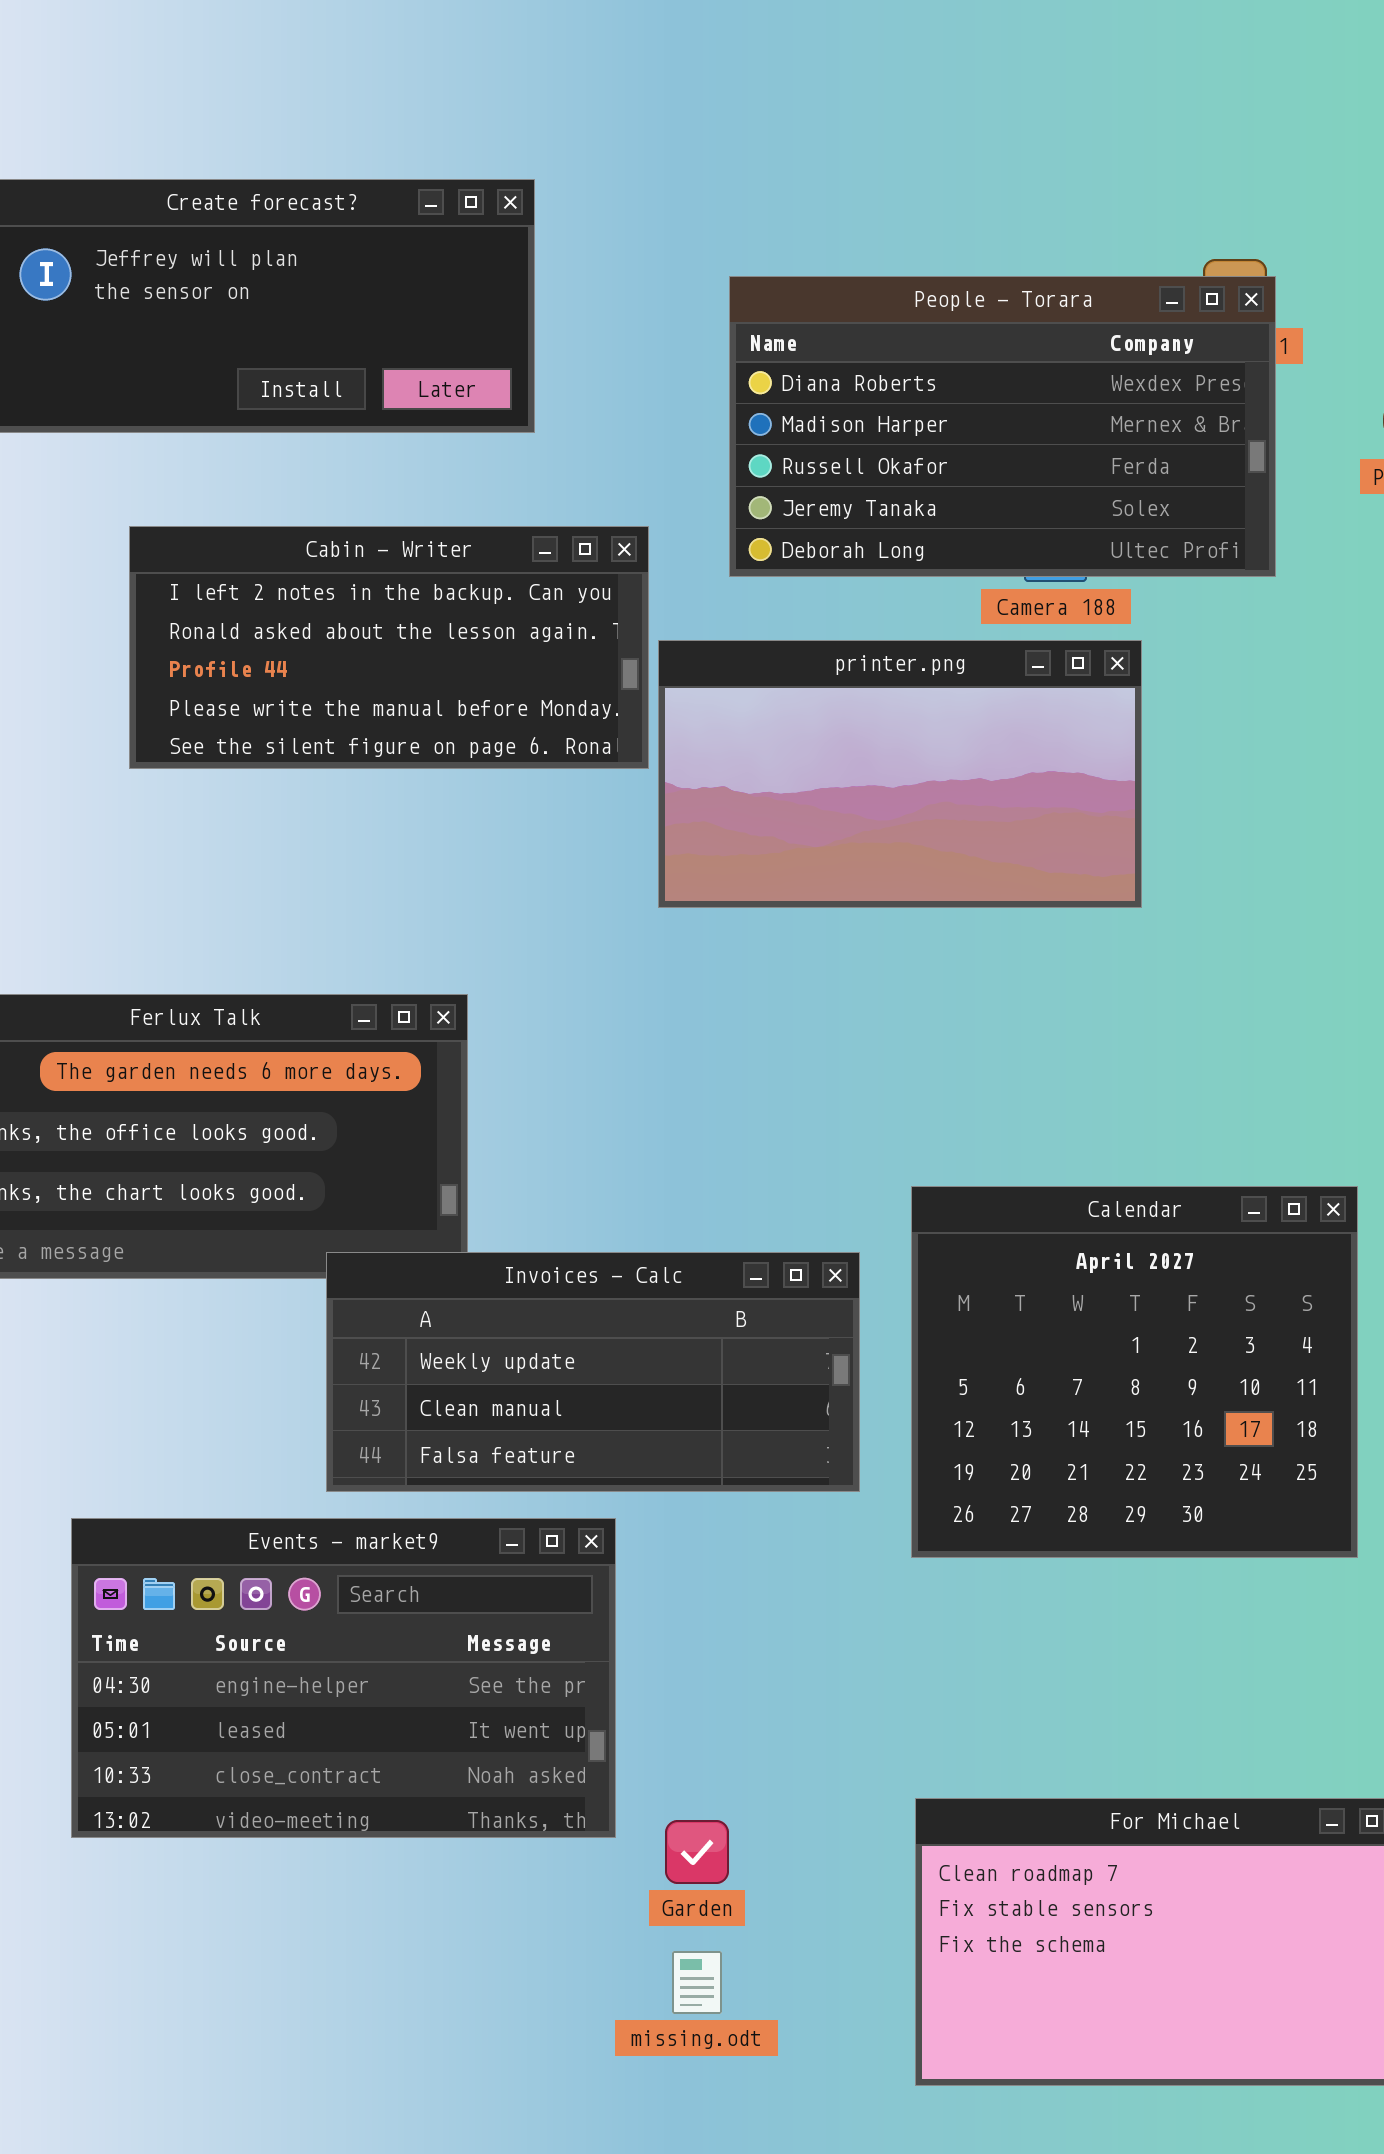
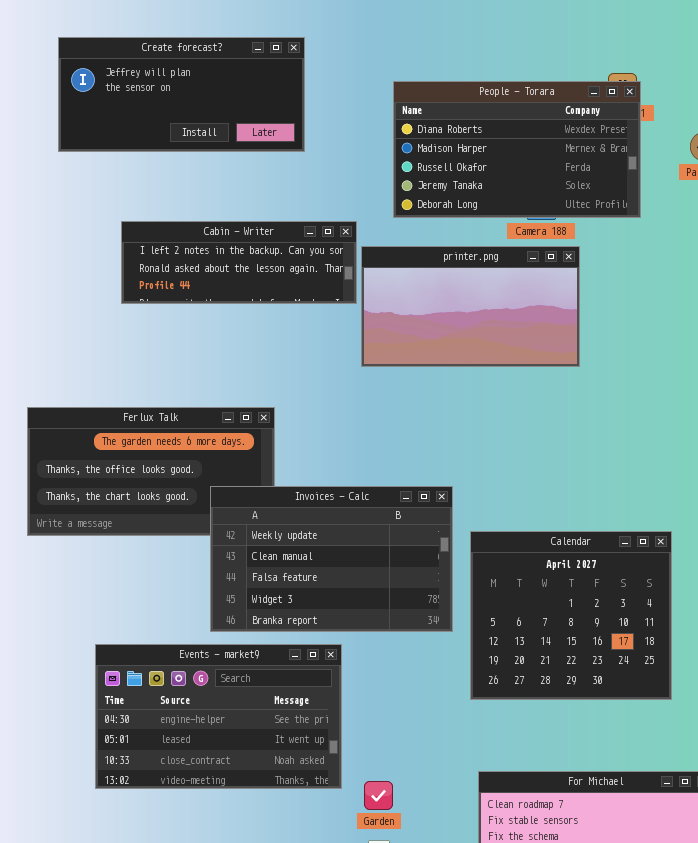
Cabin - Writer: [129,526,649,769] -> [121,221,357,304], resized
Calendar: [911,1186,1358,1558] -> [470,531,672,700], moved
Invoices - Calc: [326,1252,860,1492] -> [210,486,453,632], resized

